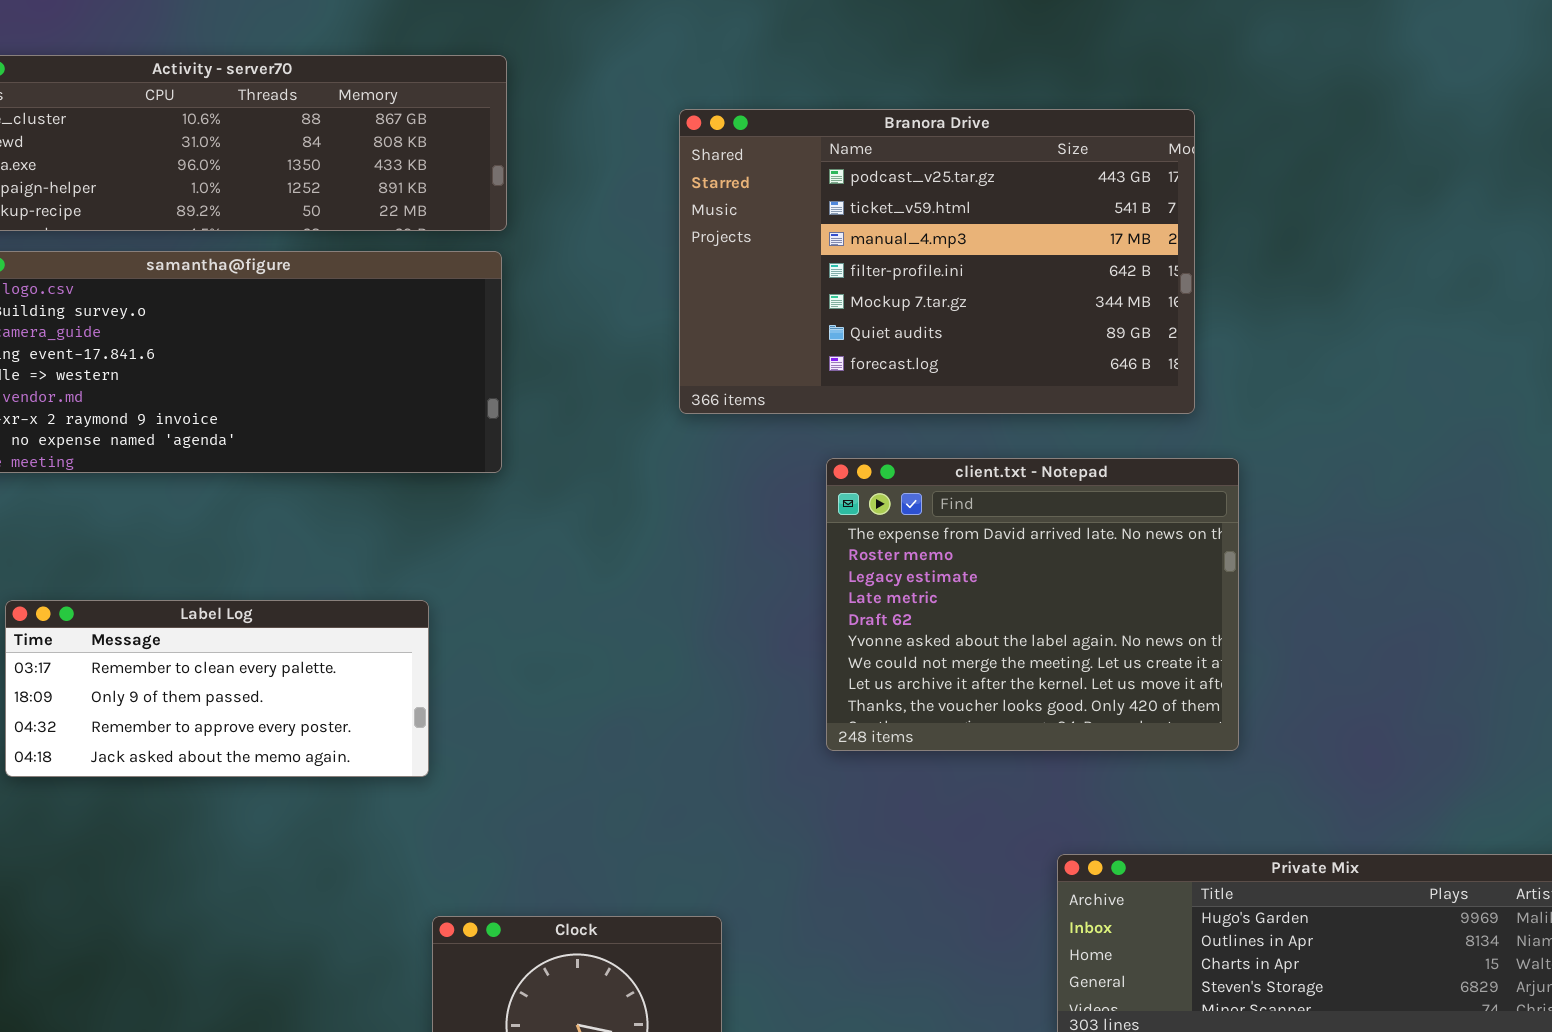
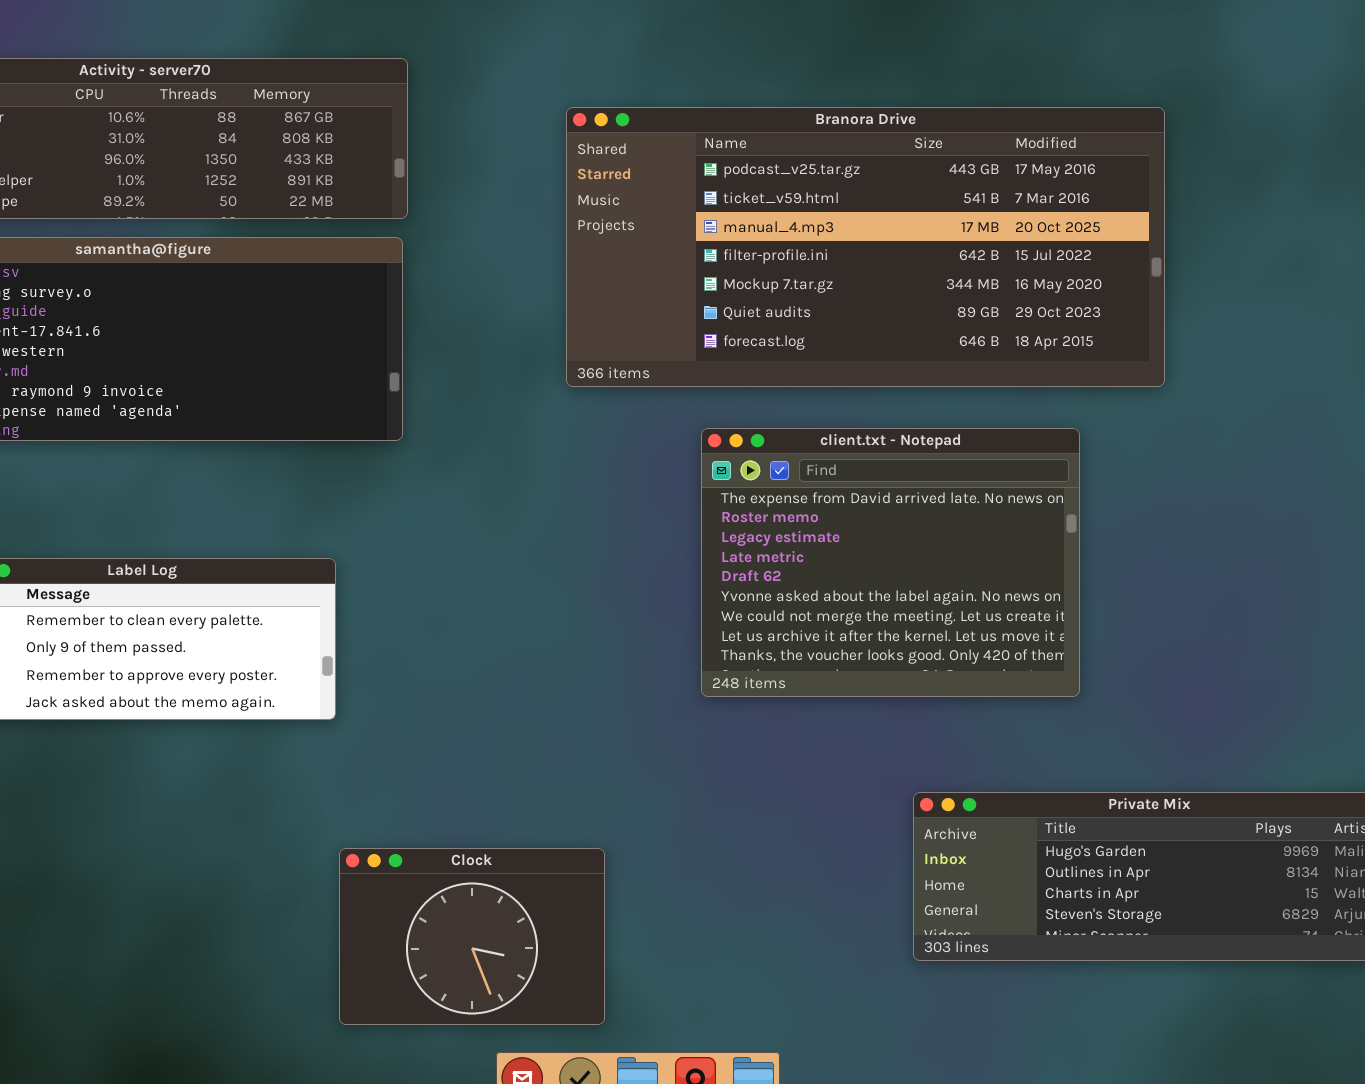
Branora Drive: [679,109,1195,414] -> [566,107,1165,387], resized

